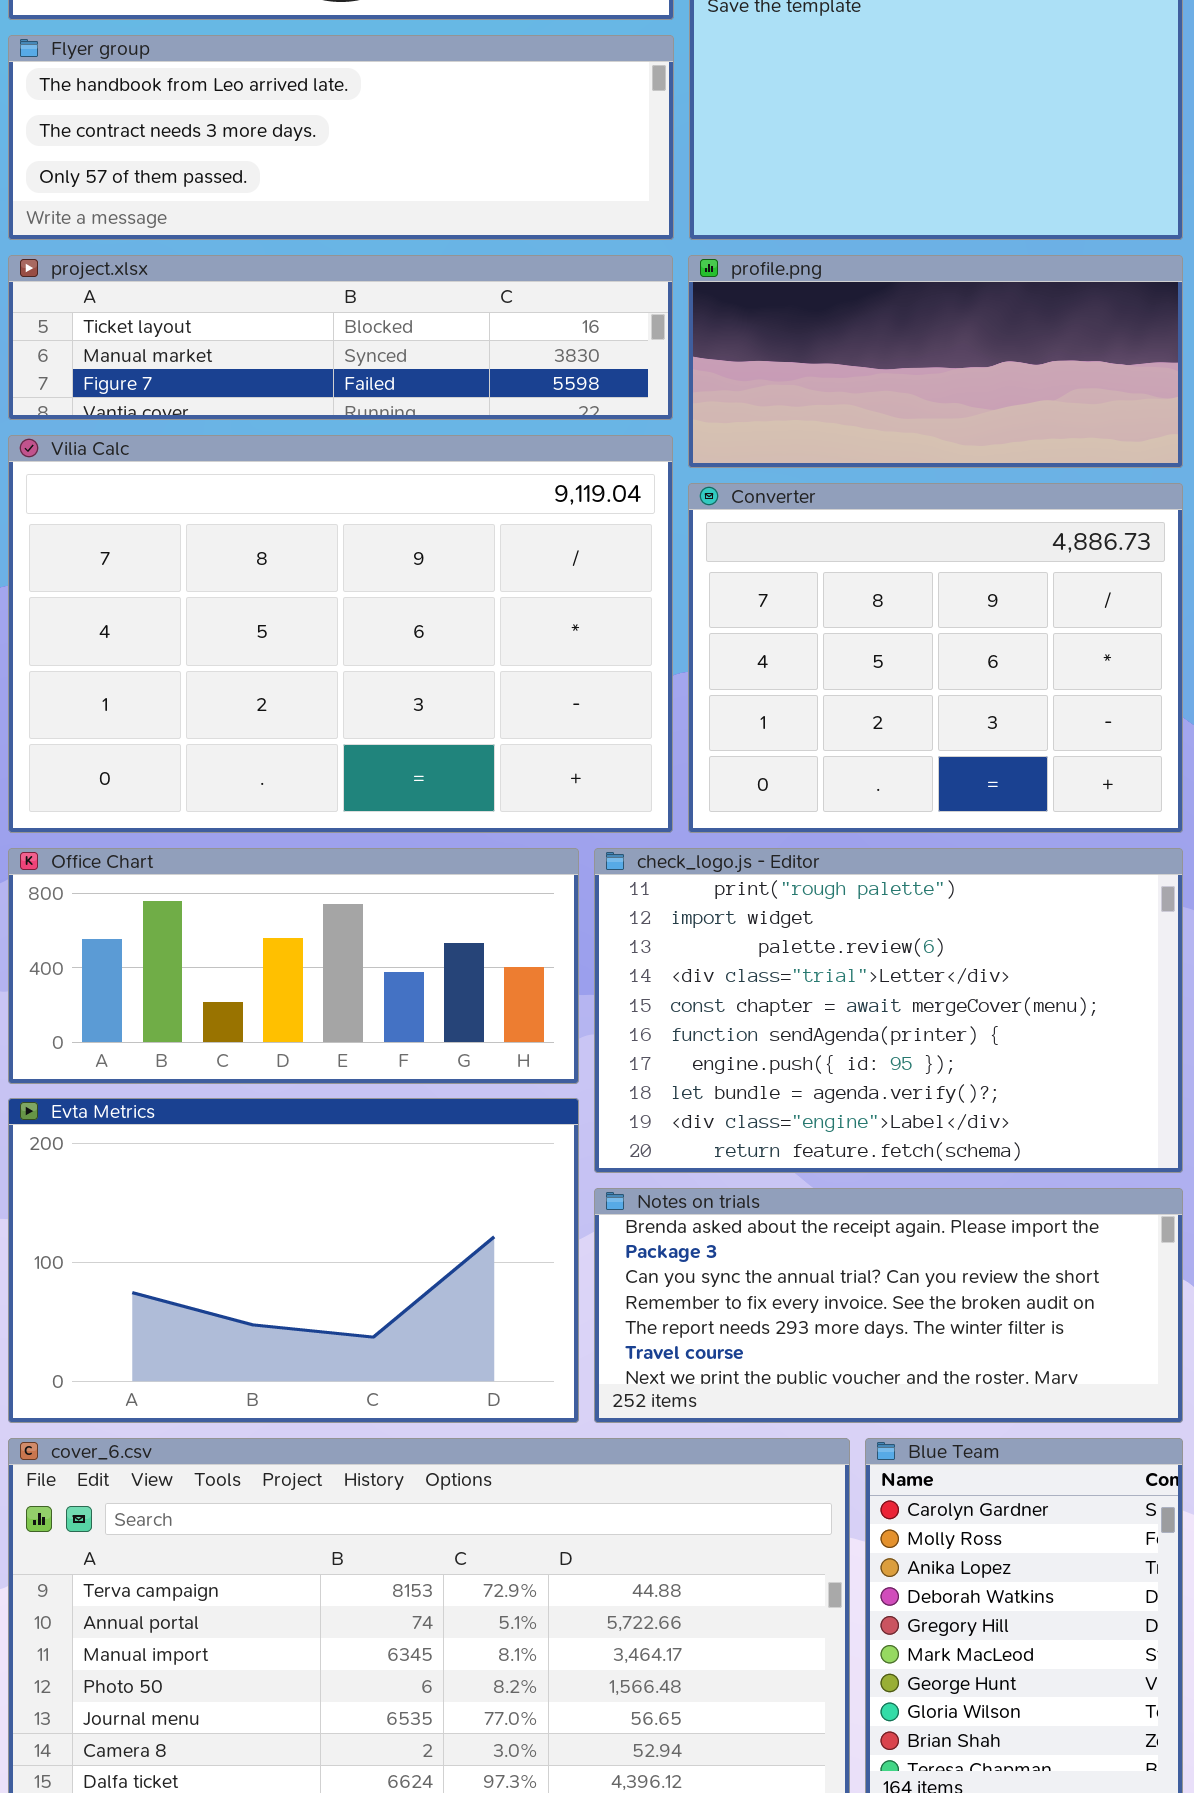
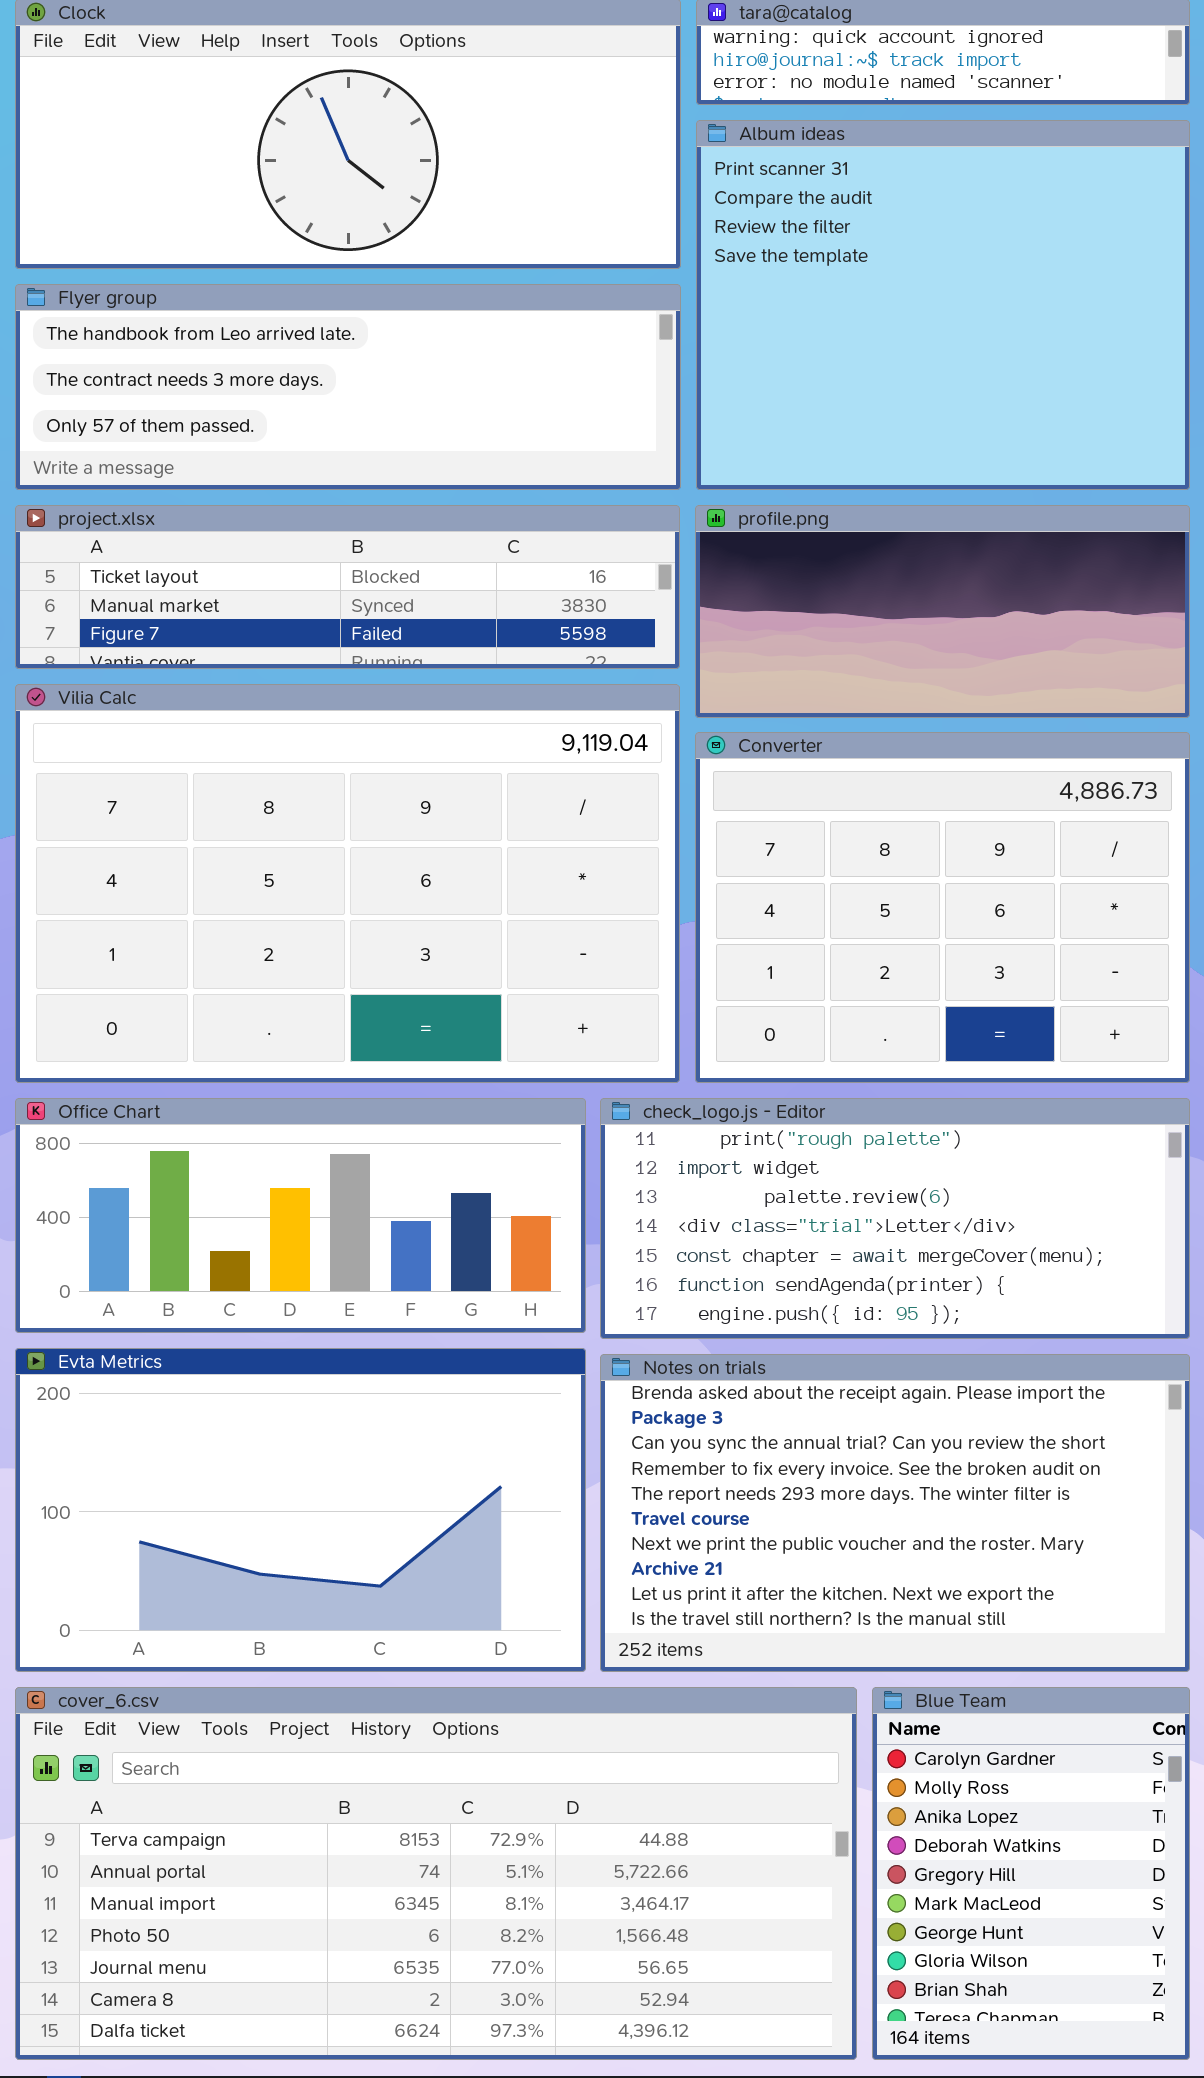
check_logo.js - Editor: [594,848,1183,1173] -> [600,1098,1190,1339], resized
Notes on trials: [594,1188,1183,1423] -> [600,1354,1190,1672], resized

